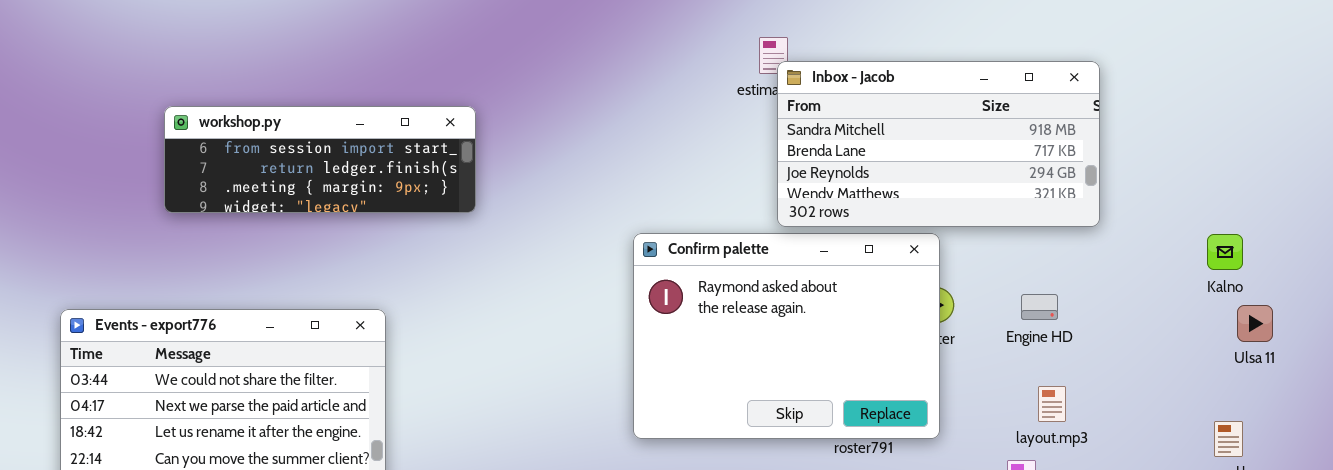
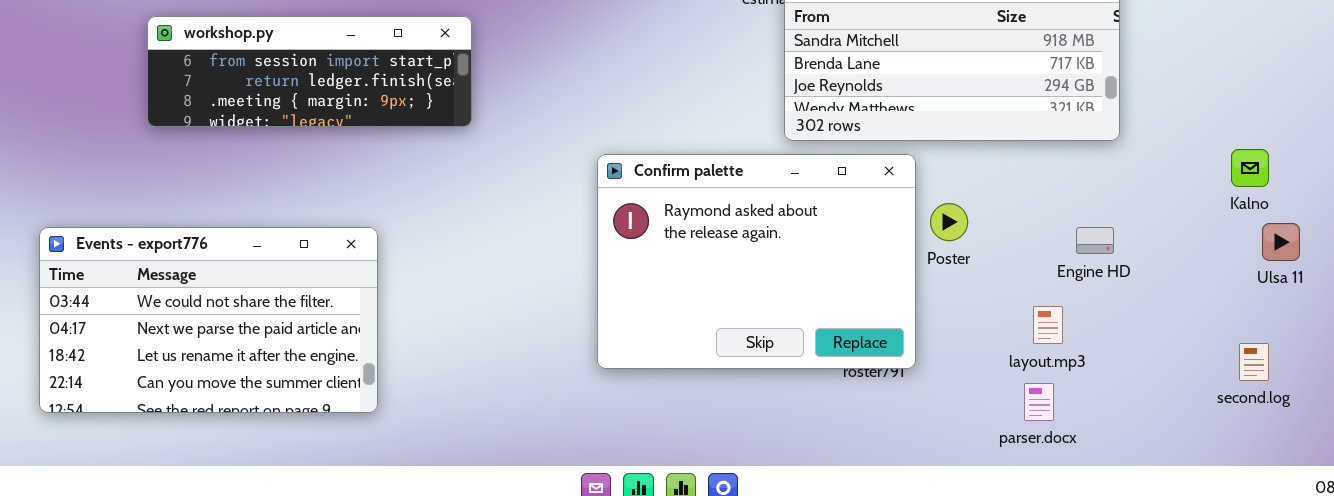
Confirm palette: [633,233,940,439] -> [597,154,916,369], moved
Engine HD: [1021,294,1058,320] -> [1076,227,1114,254], moved
layout.mp3: [1038,386,1066,422] -> [1033,306,1063,344], moved

